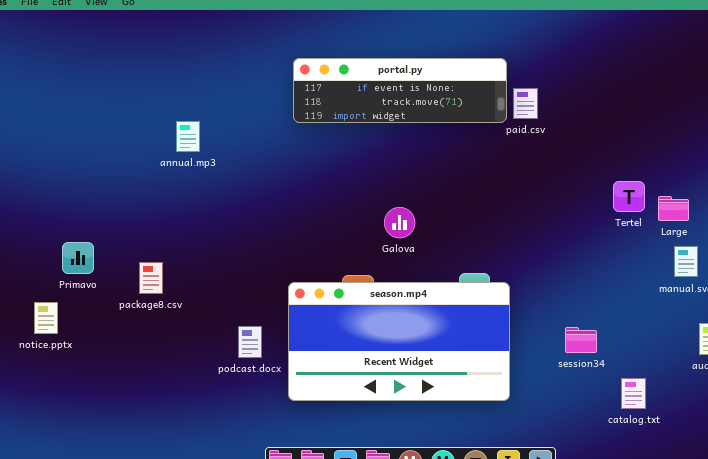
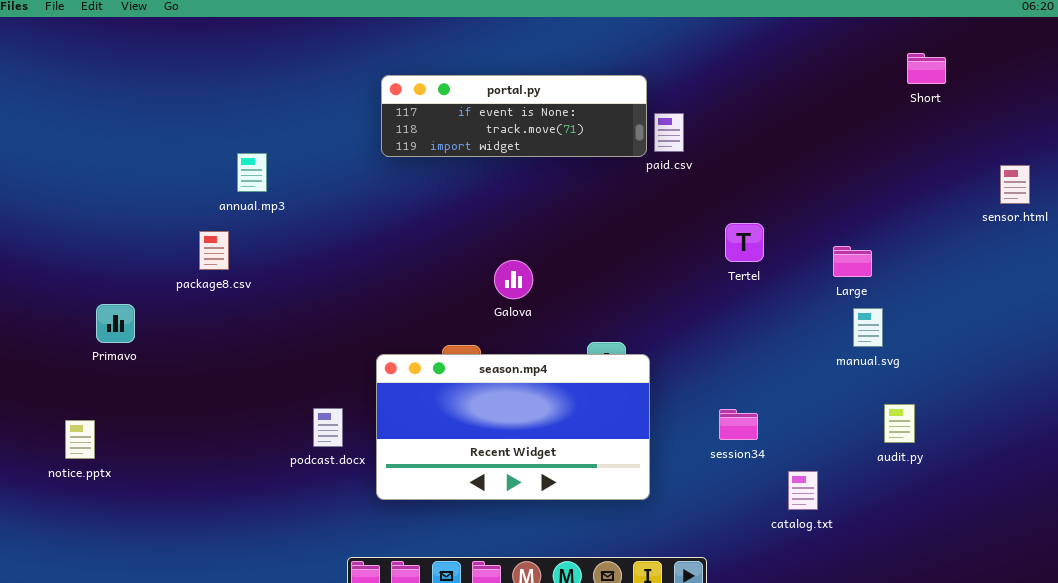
Tertel: [613,181,645,212] -> [725,223,764,262], moved
package8.csv: [139,262,163,294] -> [199,231,229,270], moved
notice.pptx: [34,302,58,334] -> [65,420,95,459], moved

